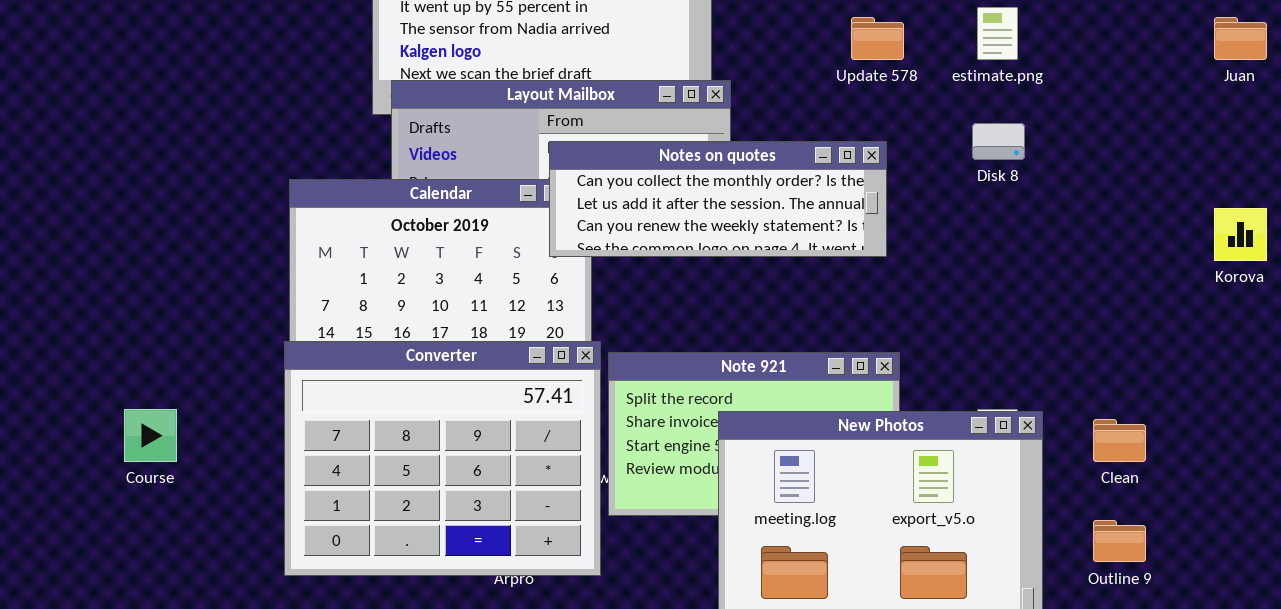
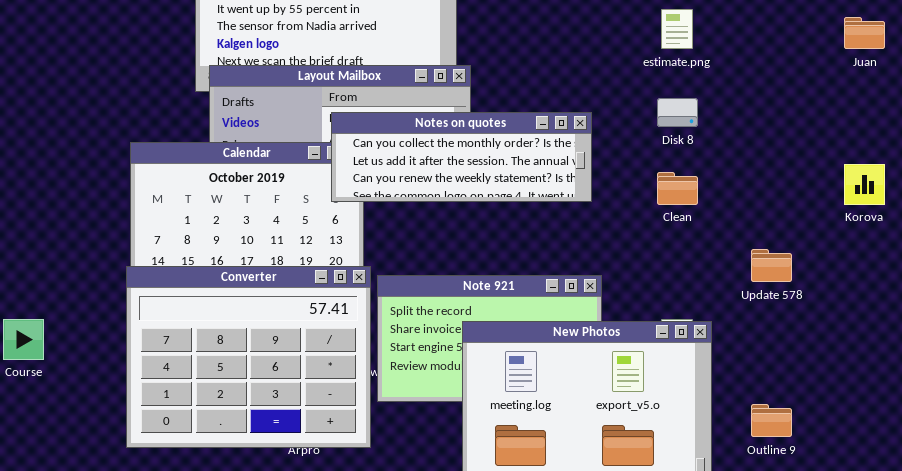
Update 578: [851,17,904,60] -> [751,249,792,282], moved
Clean: [1093,419,1146,462] -> [657,172,698,205], moved

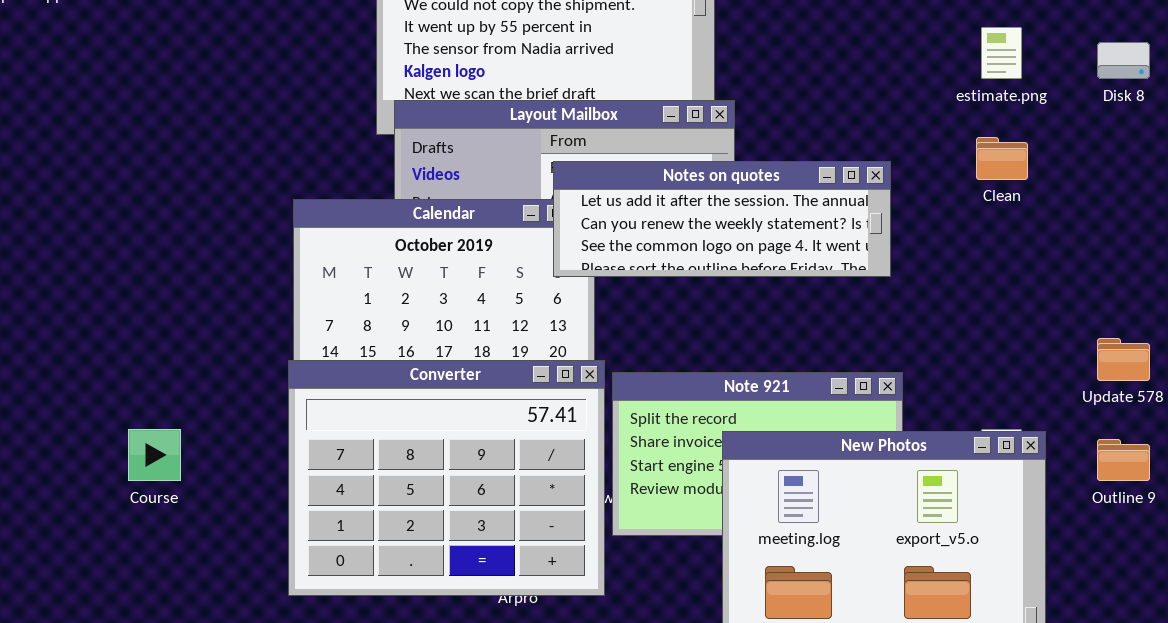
Disk 8: [657,98,698,127] -> [1097,42,1150,79], moved
Notes on quotes: [331,112,592,202] -> [553,161,891,277], scrolled down 1 row
Clean: [657,172,698,205] -> [976,137,1028,180], moved
Outline 9: [751,404,792,437] -> [1097,439,1150,481], moved

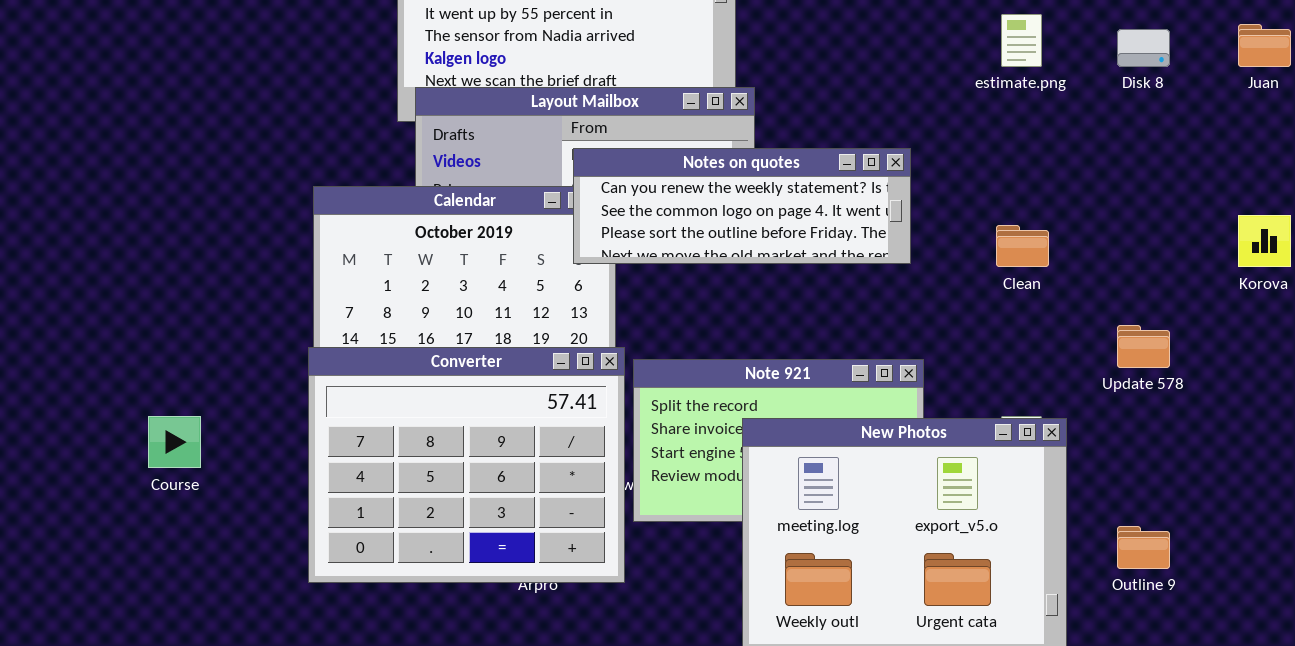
Clean: [976,137,1028,180] -> [996,225,1049,267], moved
Notes on quotes: [553,161,891,277] -> [573,148,911,264], scrolled down 1 row
Outline 9: [1097,439,1150,481] -> [1117,526,1170,569], moved

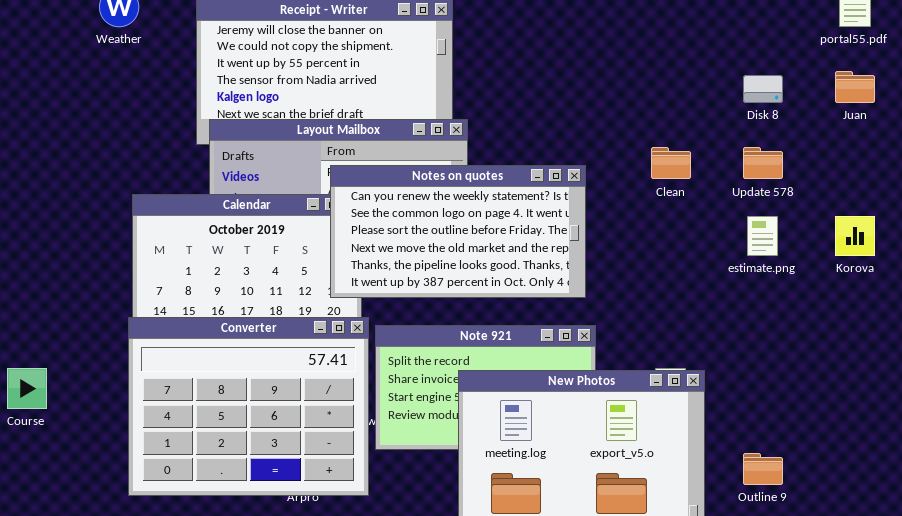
estimate.png: [1001,14,1042,67] -> [747,216,778,256], moved
Notes on quotes: [573,148,911,264] -> [330,165,586,298], resized
Clean: [996,225,1049,267] -> [651,147,691,179], moved
Update 578: [1117,325,1170,368] -> [743,147,783,179], moved

